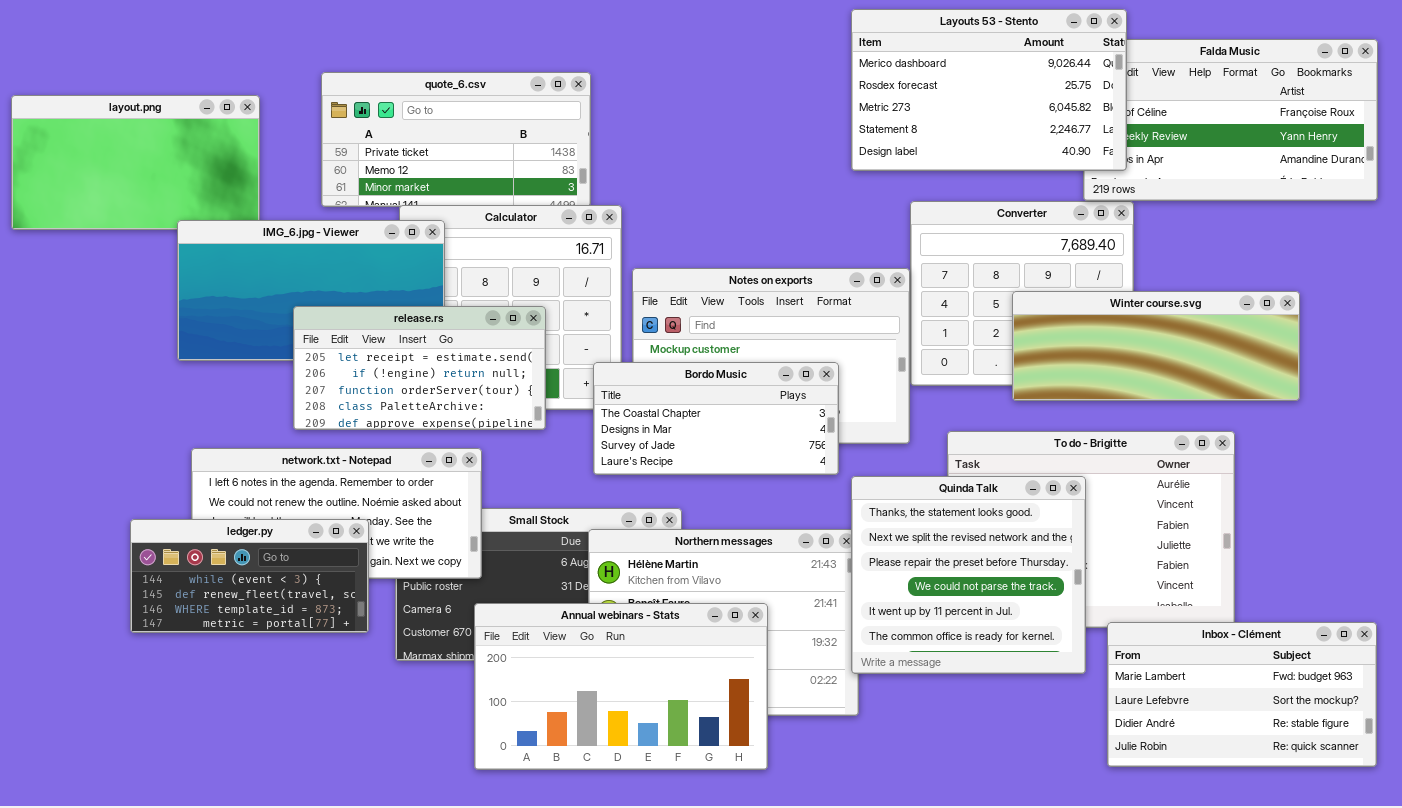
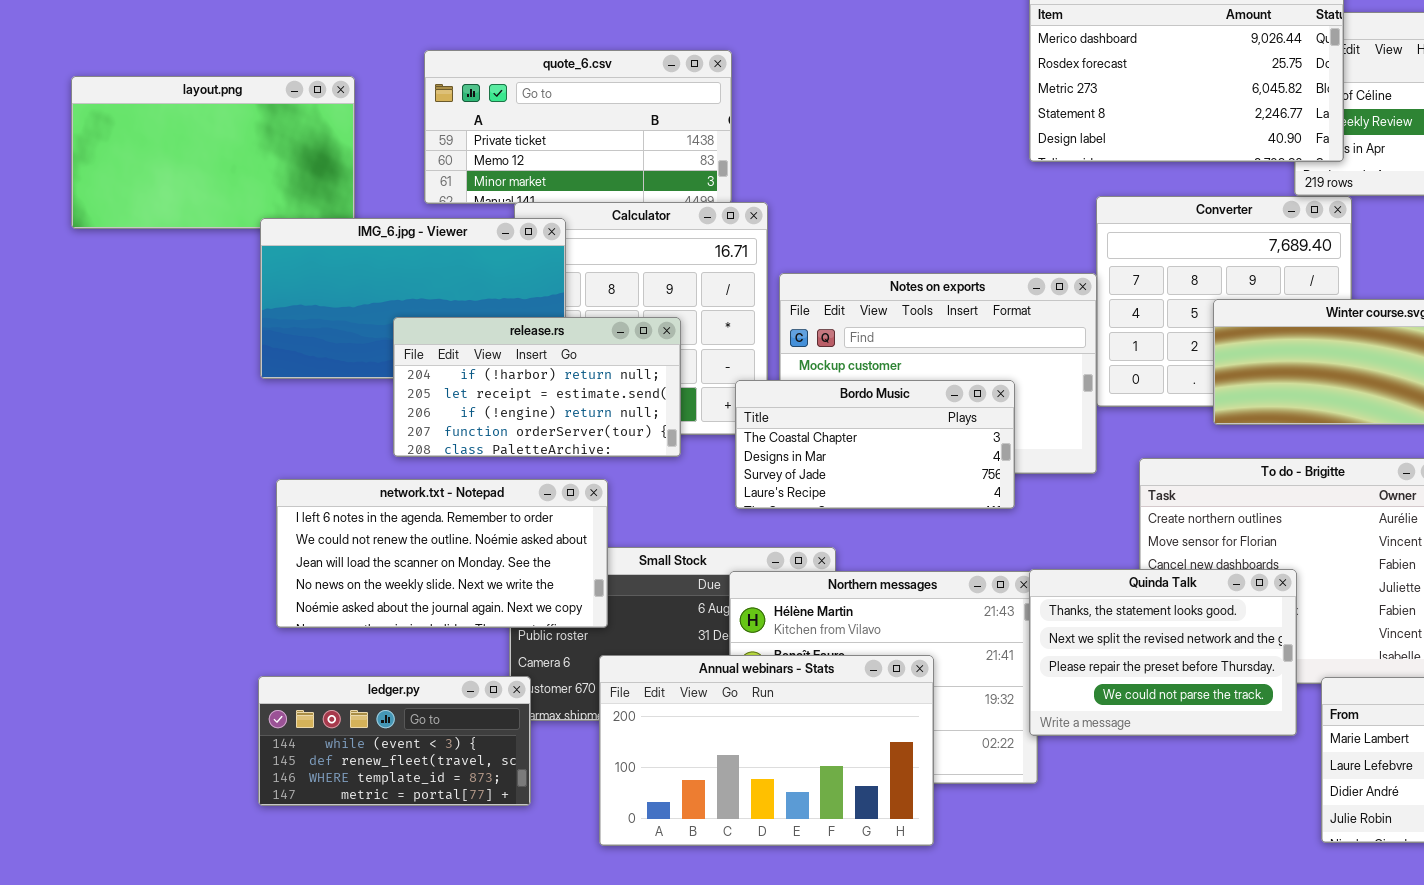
release.rs: [293,306,546,430] -> [393,317,681,457], scrolled up 1 row
Quinda Talk: [851,476,1086,674] -> [1029,569,1297,736], resized
ledger.py: [130,519,369,633] -> [258,676,531,806], moved

